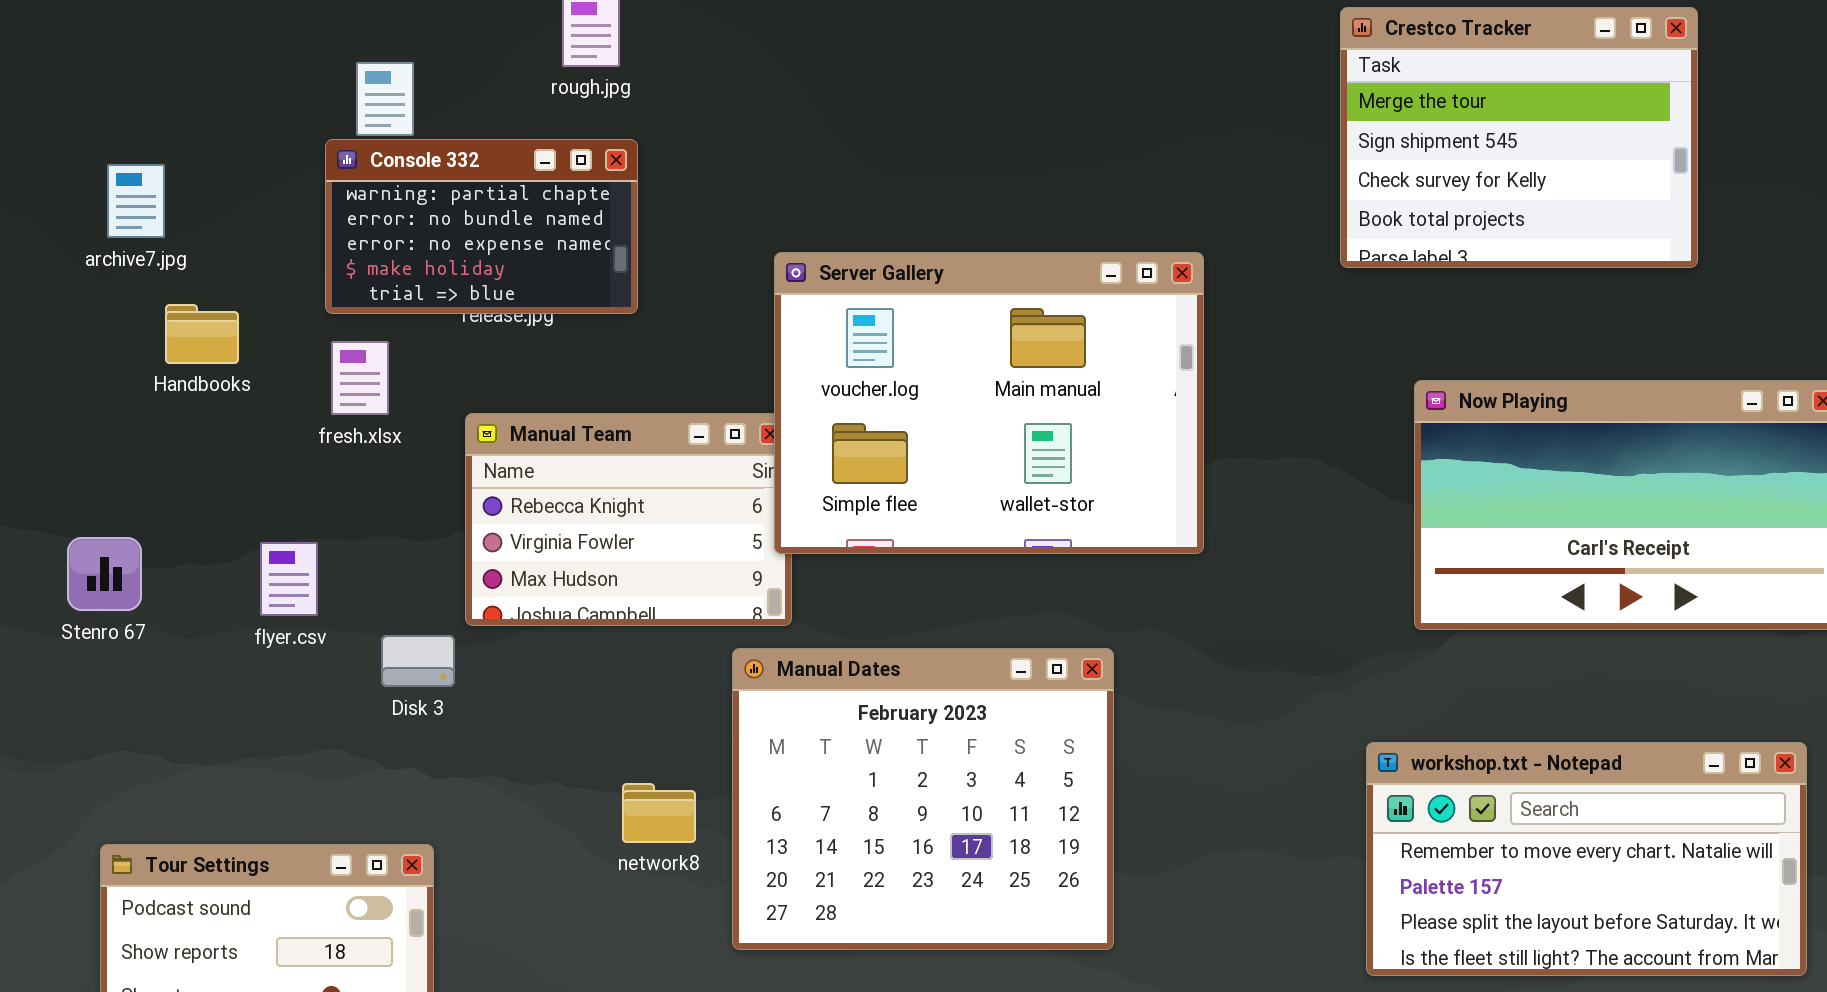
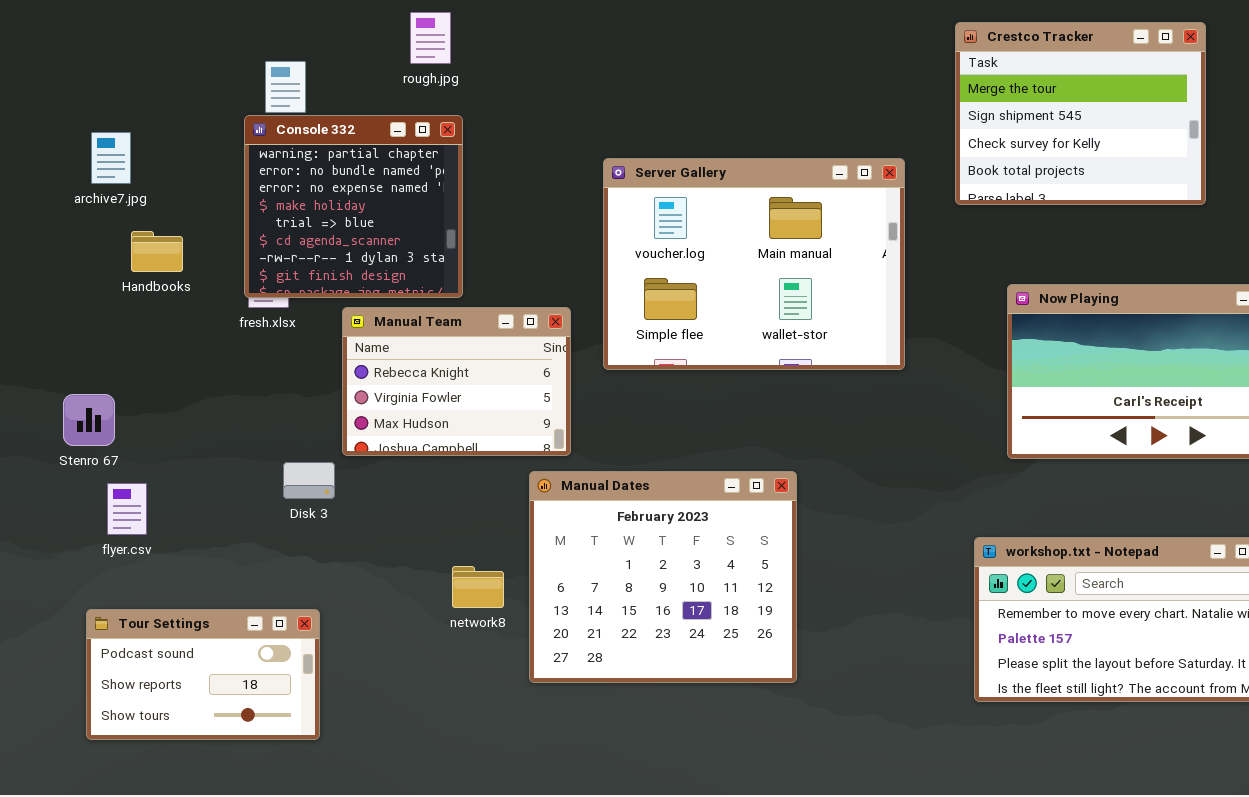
Console 332: [325,139,638,314] -> [244,115,463,298], resized
Server Gallery: [774,252,1204,554] -> [603,158,905,370], moved
flyer.csv: [260,542,318,616] -> [107,483,147,535], moved

